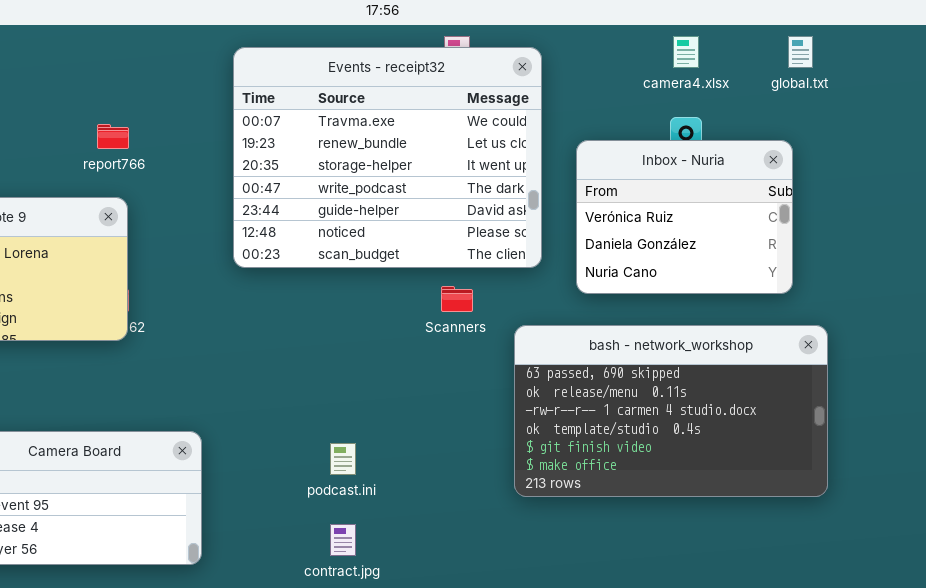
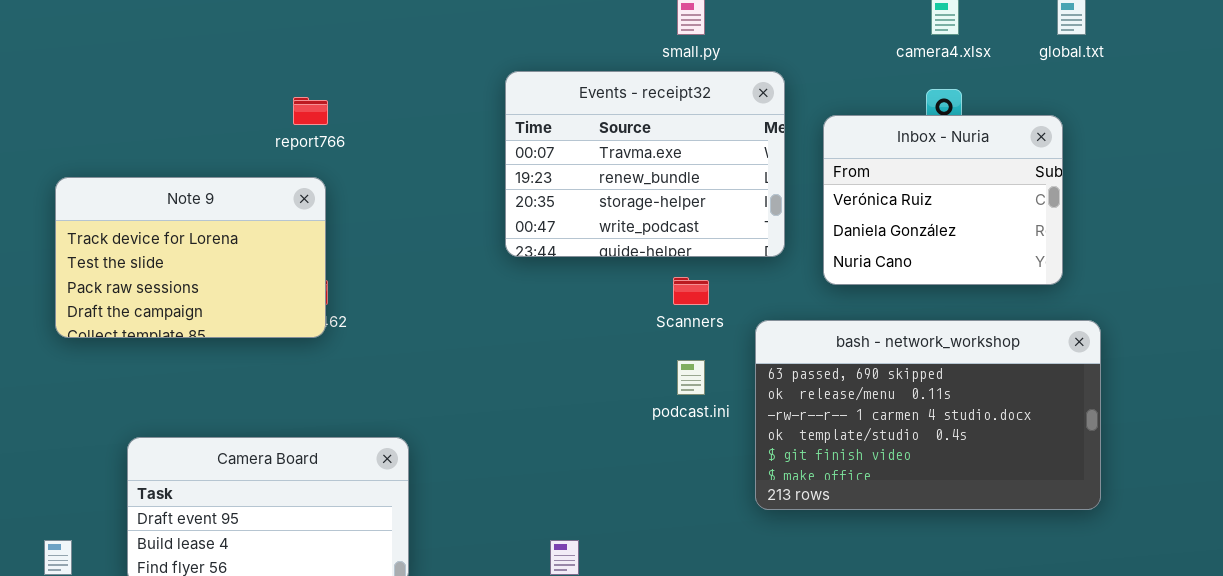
Events - receipt32: [233,47,542,268] -> [505,71,785,257], resized
podcast.ini: [330,443,356,475] -> [677,360,705,395], moved

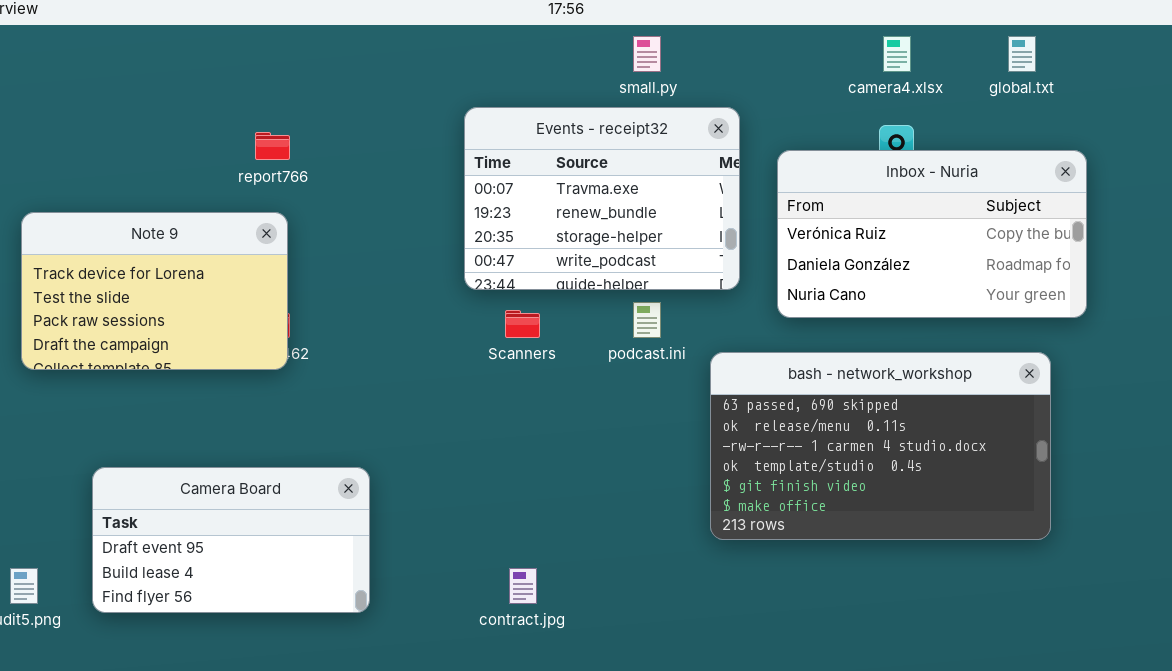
Inbox - Nuria: [823,115,1063,285] -> [777,150,1087,318], resized
Scanners: [673,277,709,305] -> [505,310,540,338], moved
podcast.ini: [677,360,705,395] -> [633,302,661,338], moved

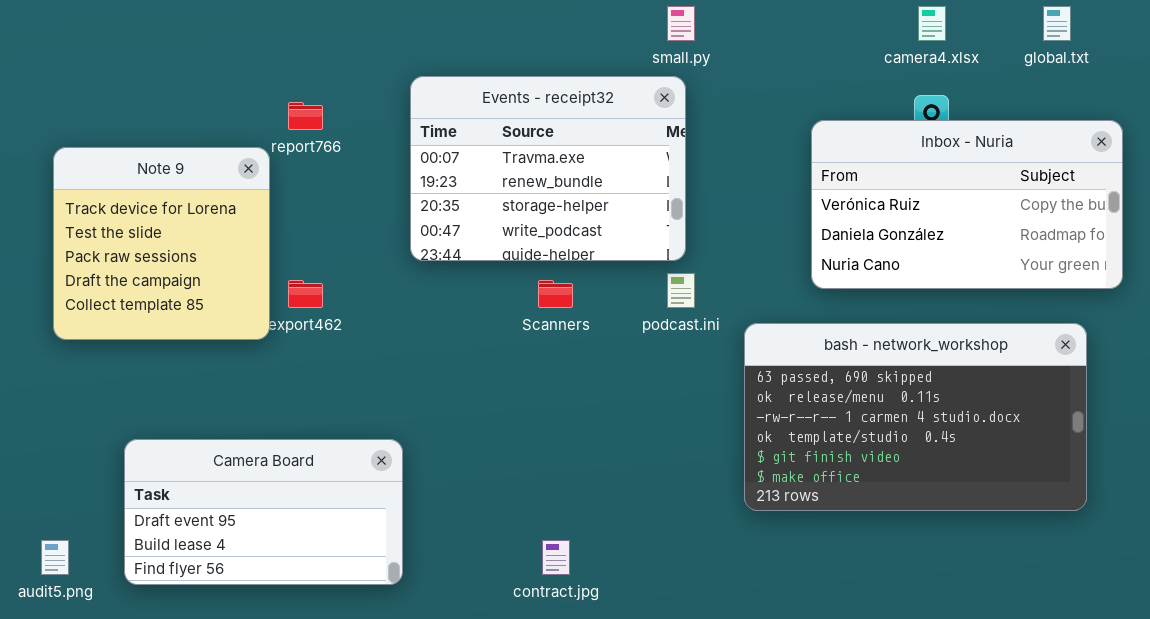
Events - receipt32: [464,107,740,290] -> [410,76,686,261], moved
Note 9: [21,212,288,370] -> [53,147,270,340], resized

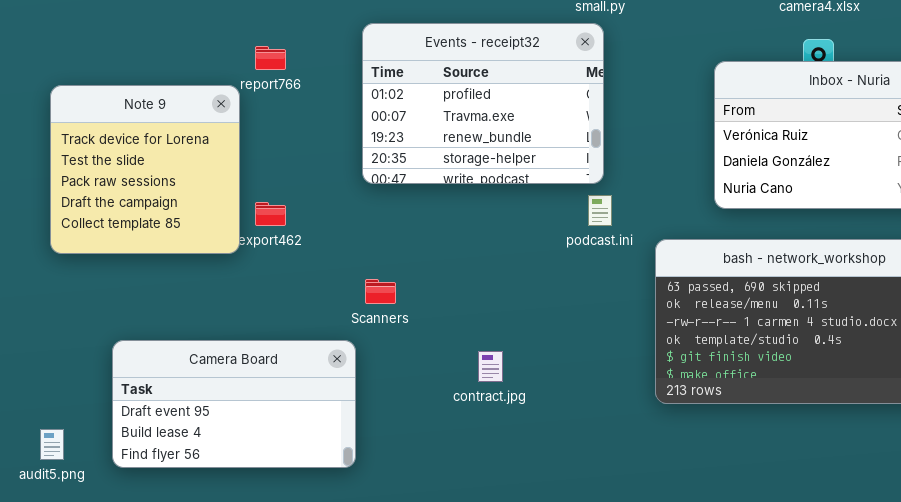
Events - receipt32: [410,76,686,261] -> [362,23,604,184], scrolled up 1 row
Scanners: [538,280,573,308] -> [365,279,396,304], moved
contract.jpg: [542,540,570,575] -> [478,351,503,382], moved

